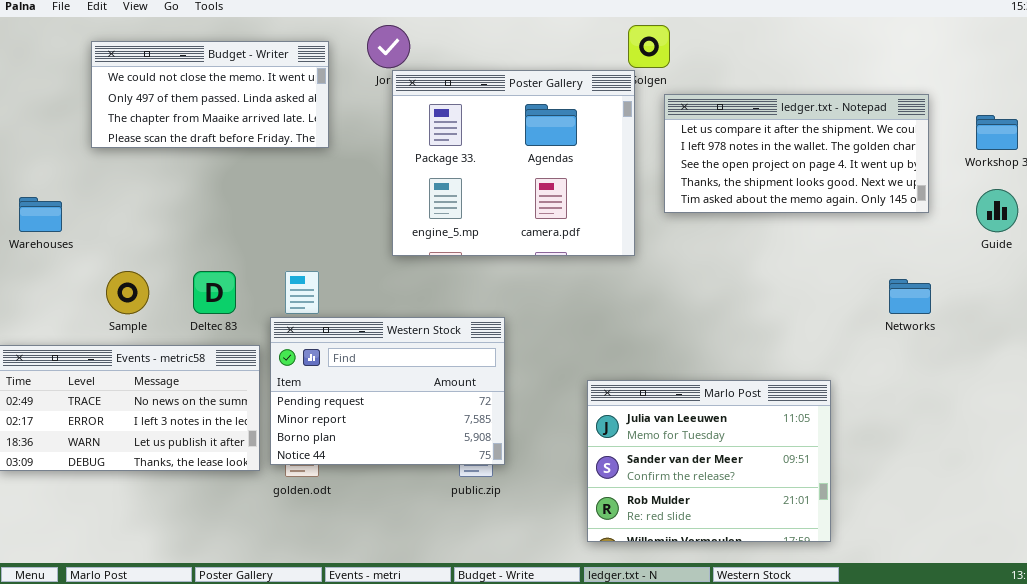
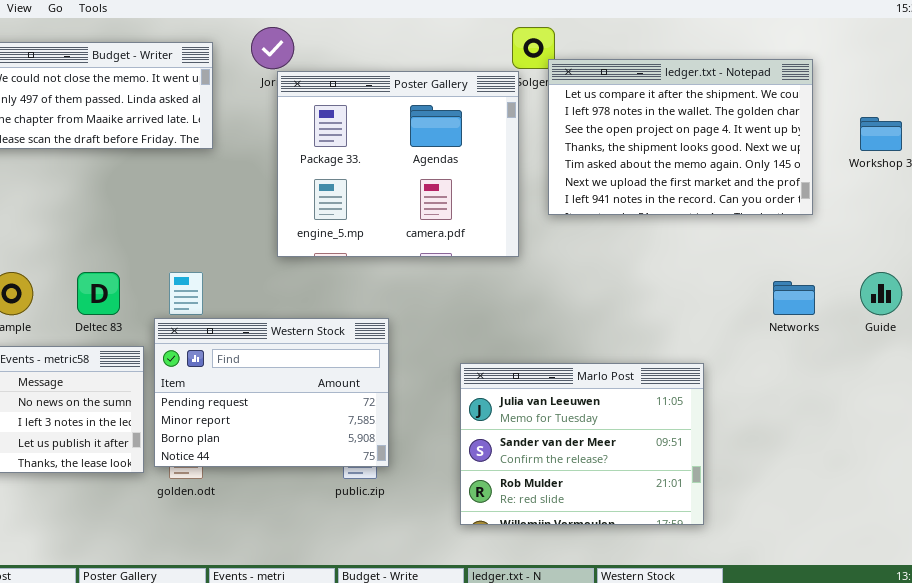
ledger.txt - Notepad: [664,94,929,213] -> [548,59,813,215], resized
Guide: [976,189,1018,232] -> [860,272,902,315], moved
Marlo Post: [587,380,831,542] -> [460,363,704,525], moved

